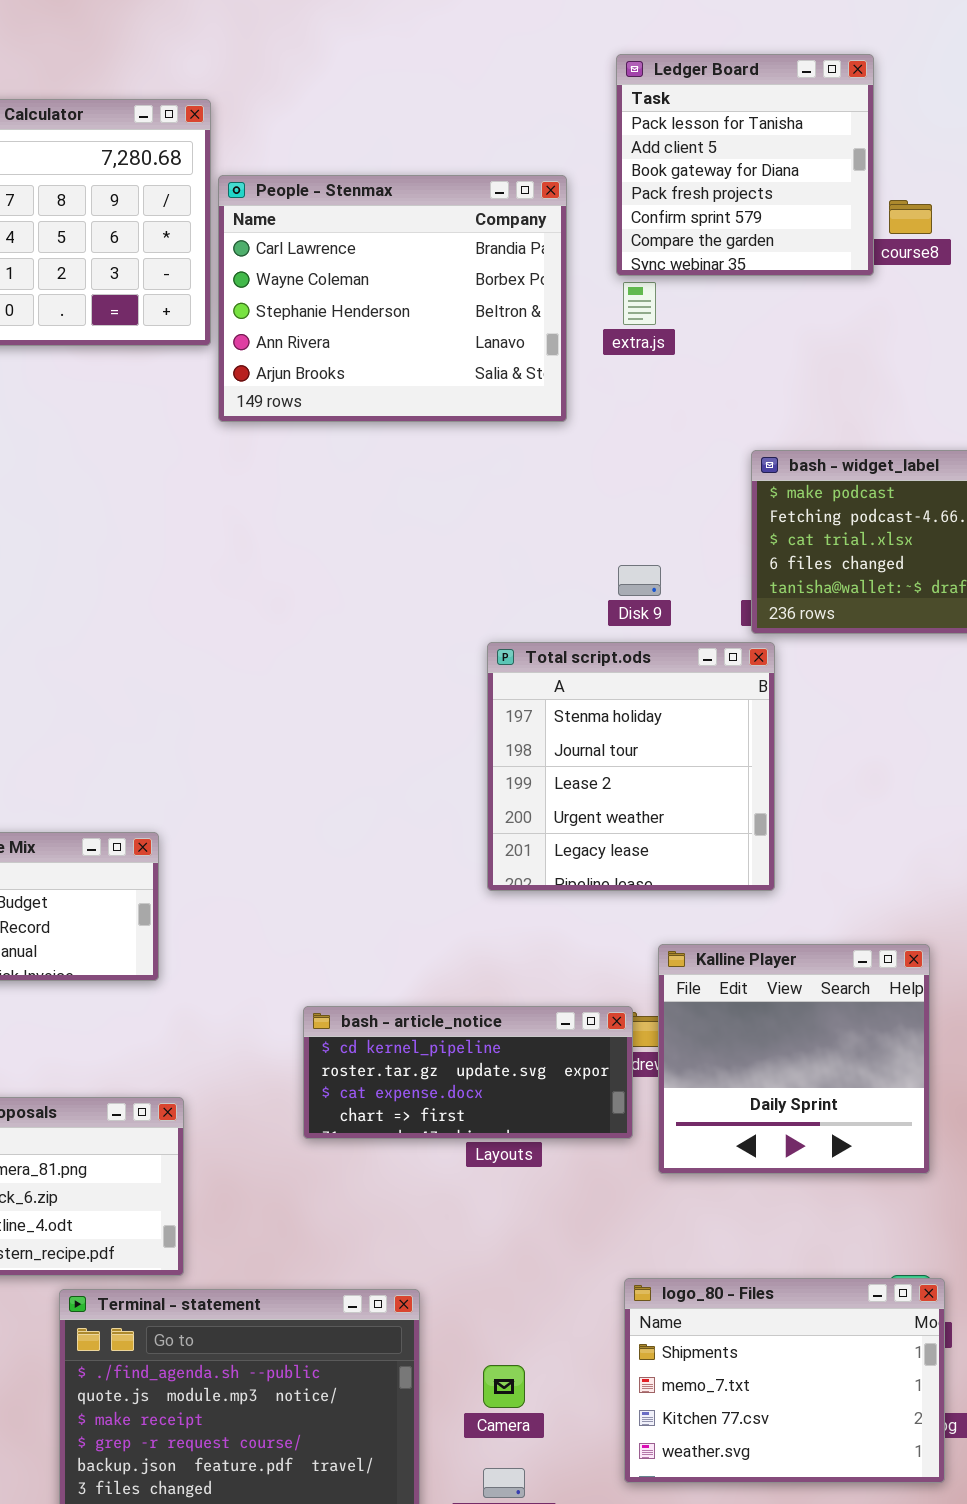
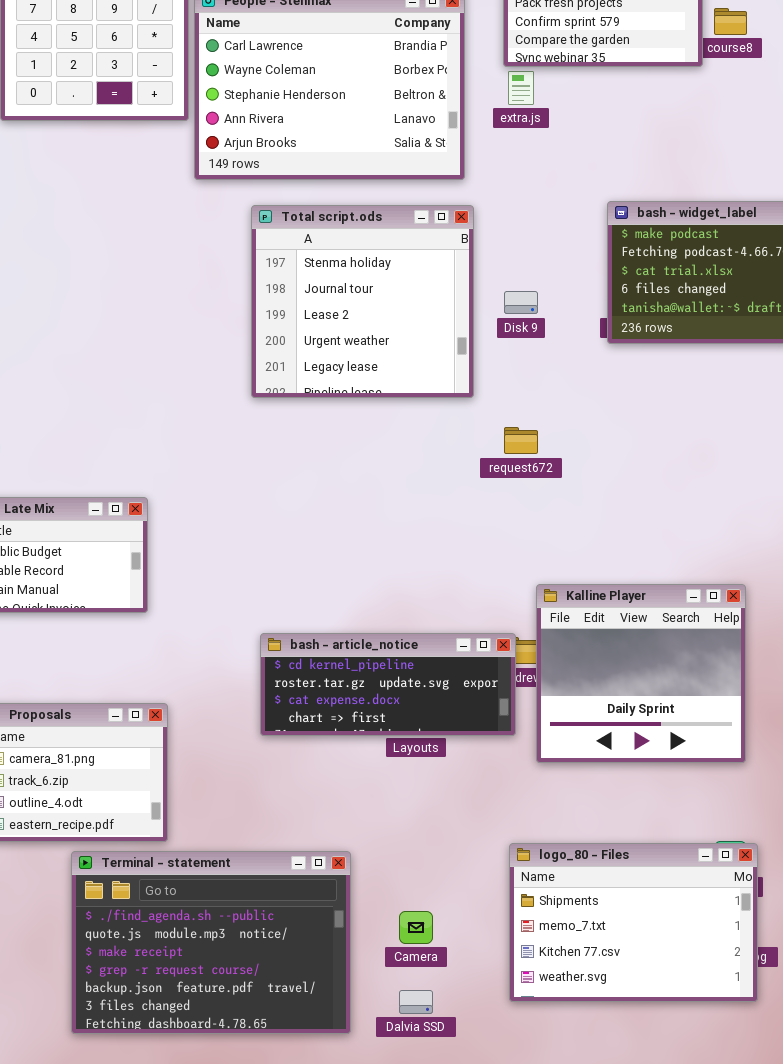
Total script.ods: [487,642,775,891] -> [251,205,474,398], moved

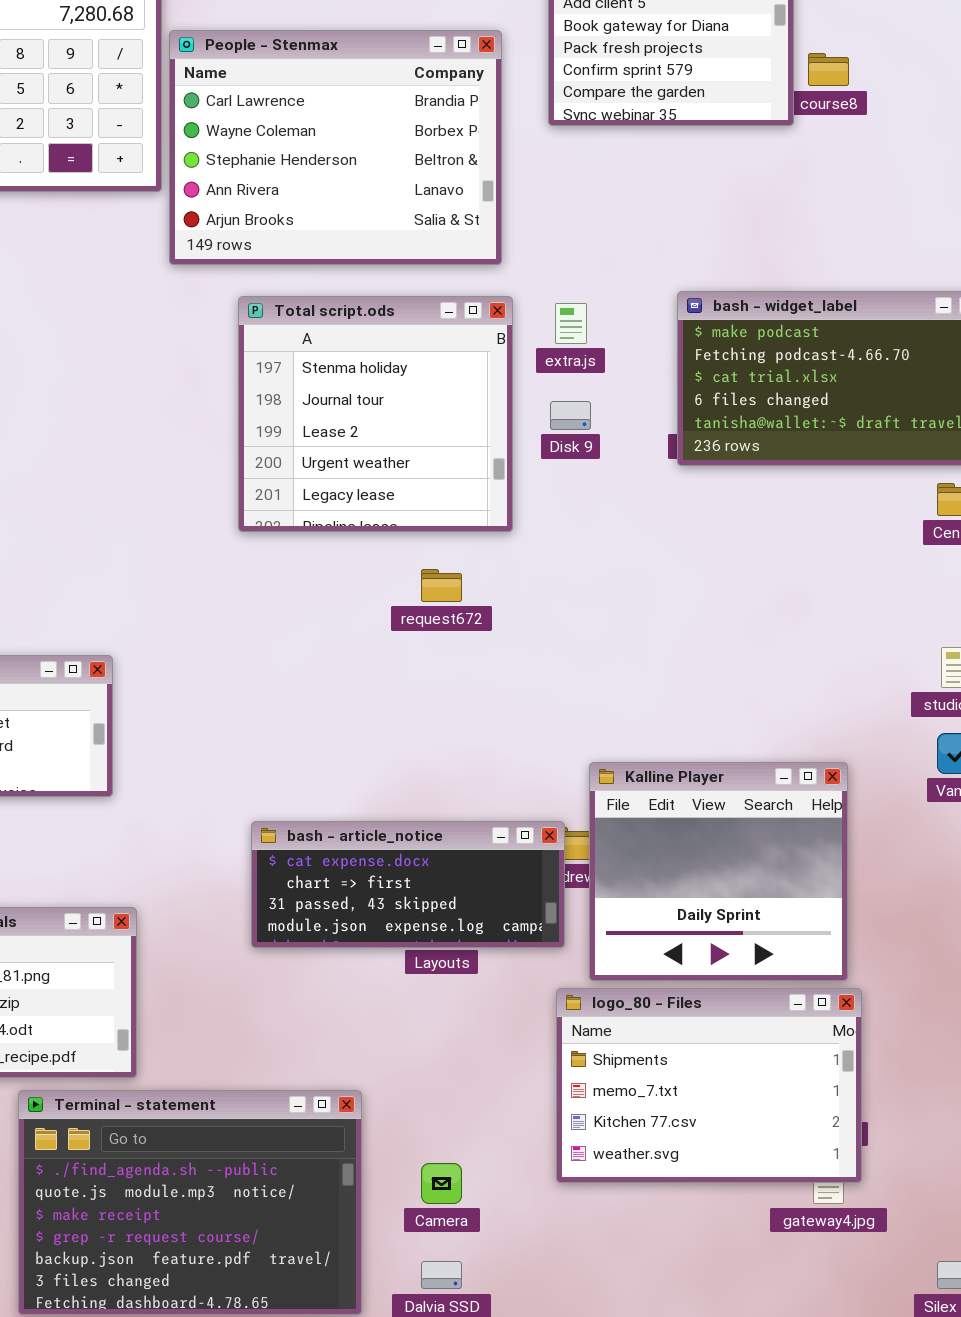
extra.js: [508,71,534,105] -> [555,303,587,344], moved
request672: [504,427,538,454] -> [421,569,462,602], moved
bash - article_notice: [260,633,516,736] -> [251,821,565,948], scrolled down 2 rows
logo_80 - Files: [509,843,758,1002] -> [556,988,862,1183], moved

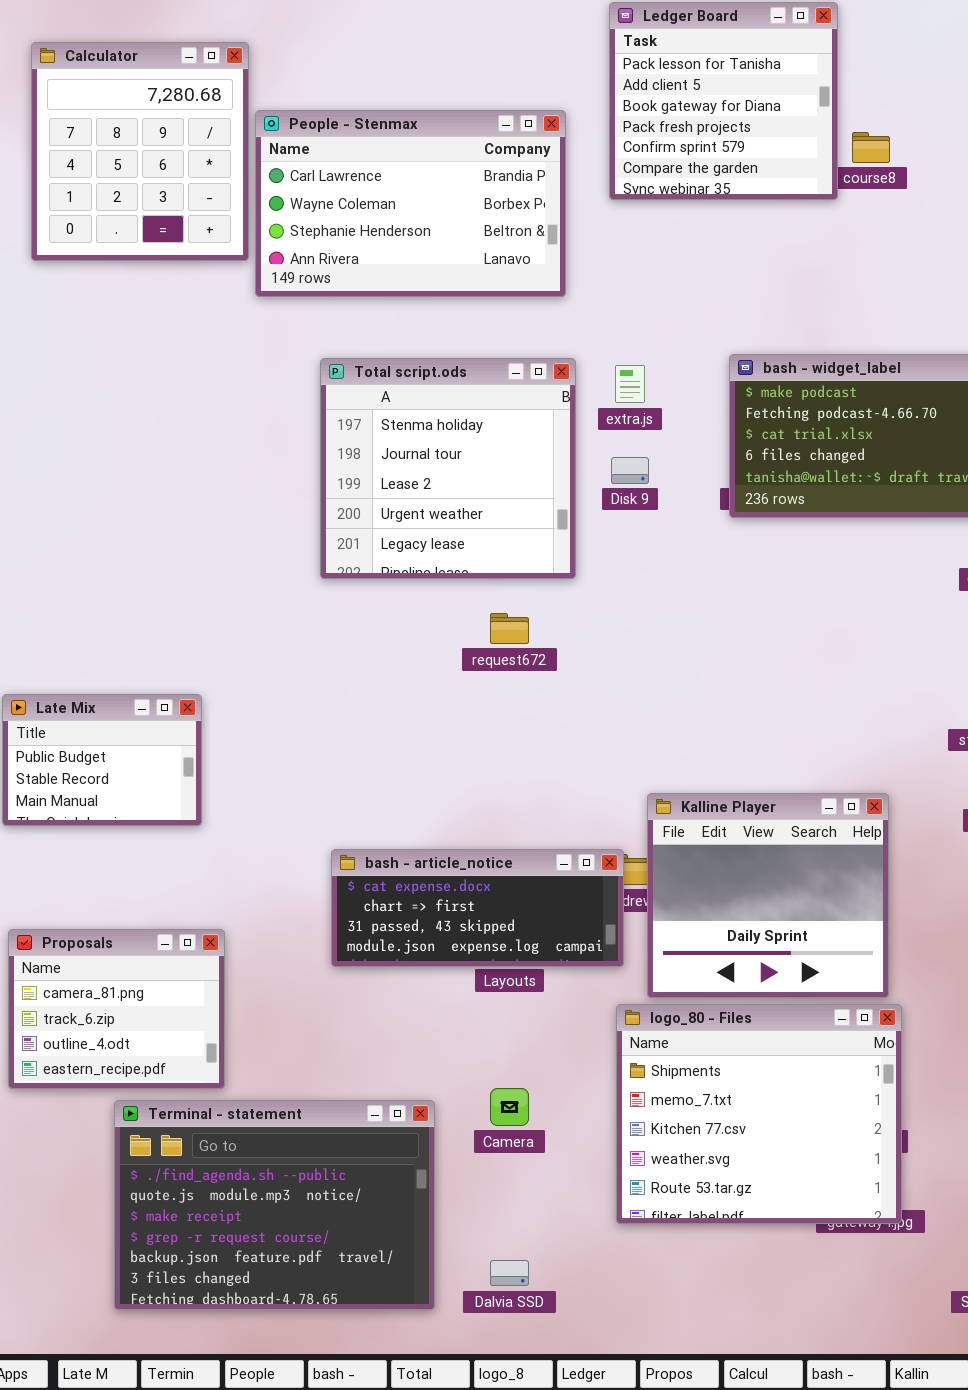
People - Stenmax: [169,30,502,265] -> [255,110,566,297], resized
logo_80 - Files: [556,988,862,1183] -> [616,1004,902,1224], resized
Camera: [421,1163,462,1204] -> [490,1088,529,1126], moved

